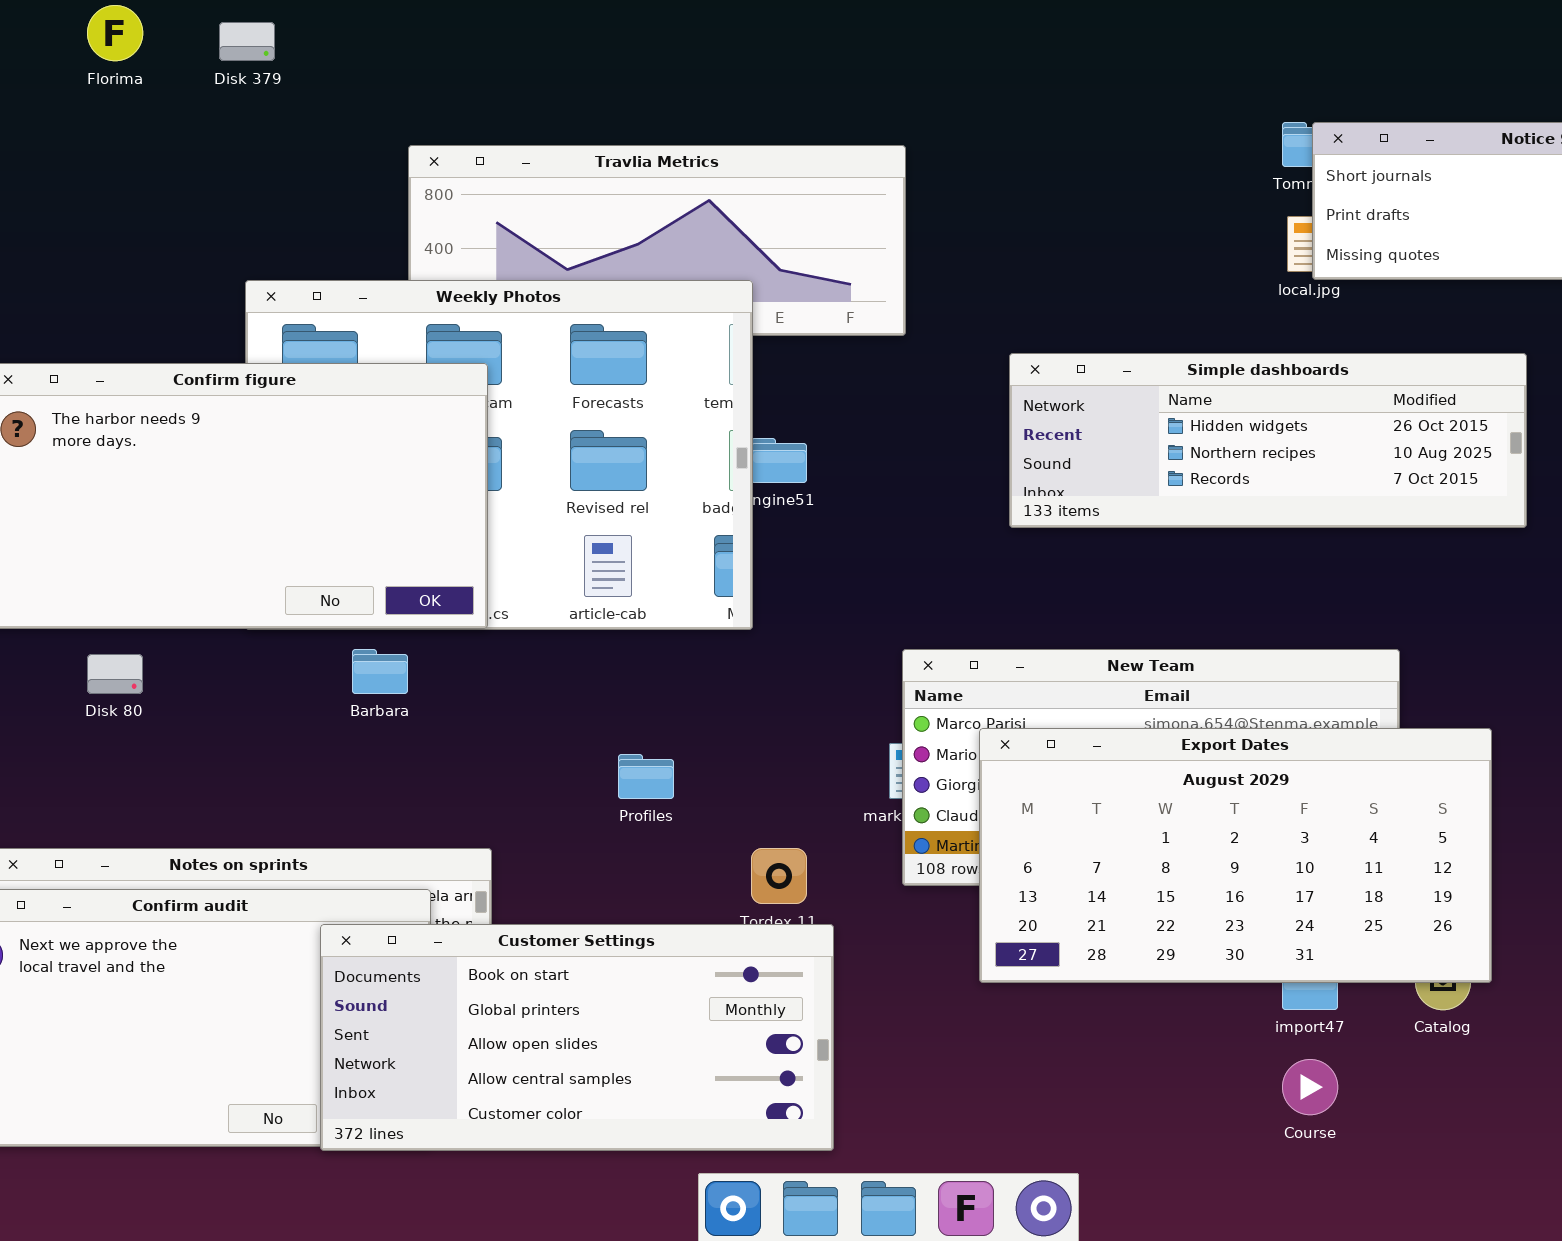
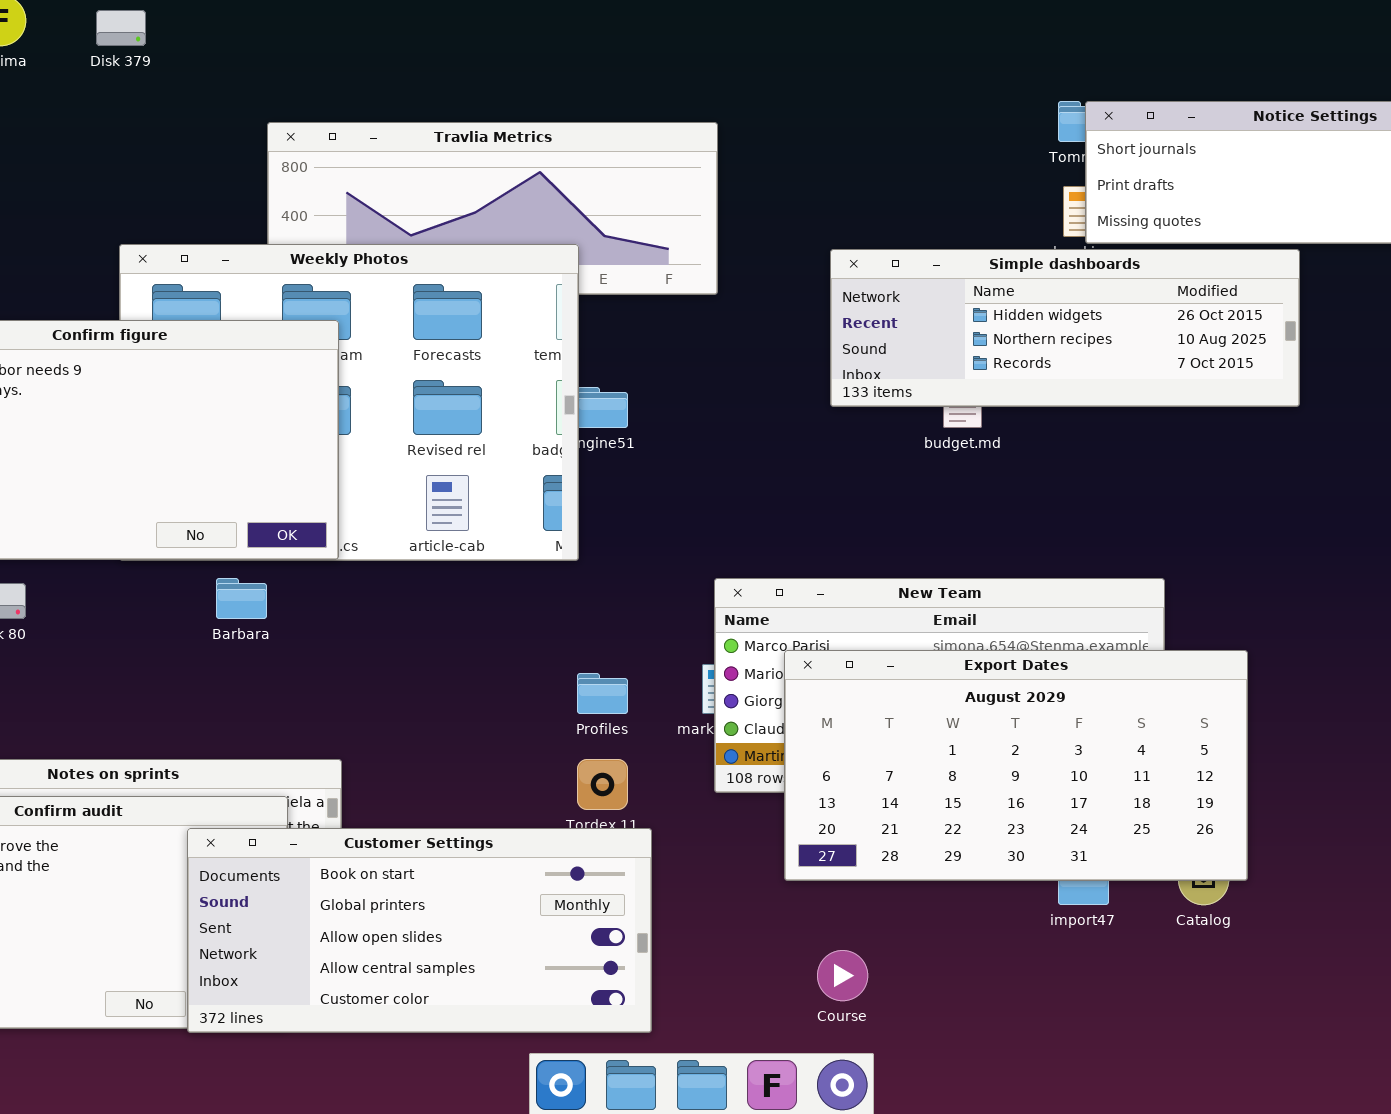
Simple dashboards: [1009,353,1527,528] -> [830,249,1300,407], moved
Profiles: [618,754,674,799] -> [577,673,628,714], moved
Course: [1282,1059,1338,1115] -> [817,950,868,1001], moved

